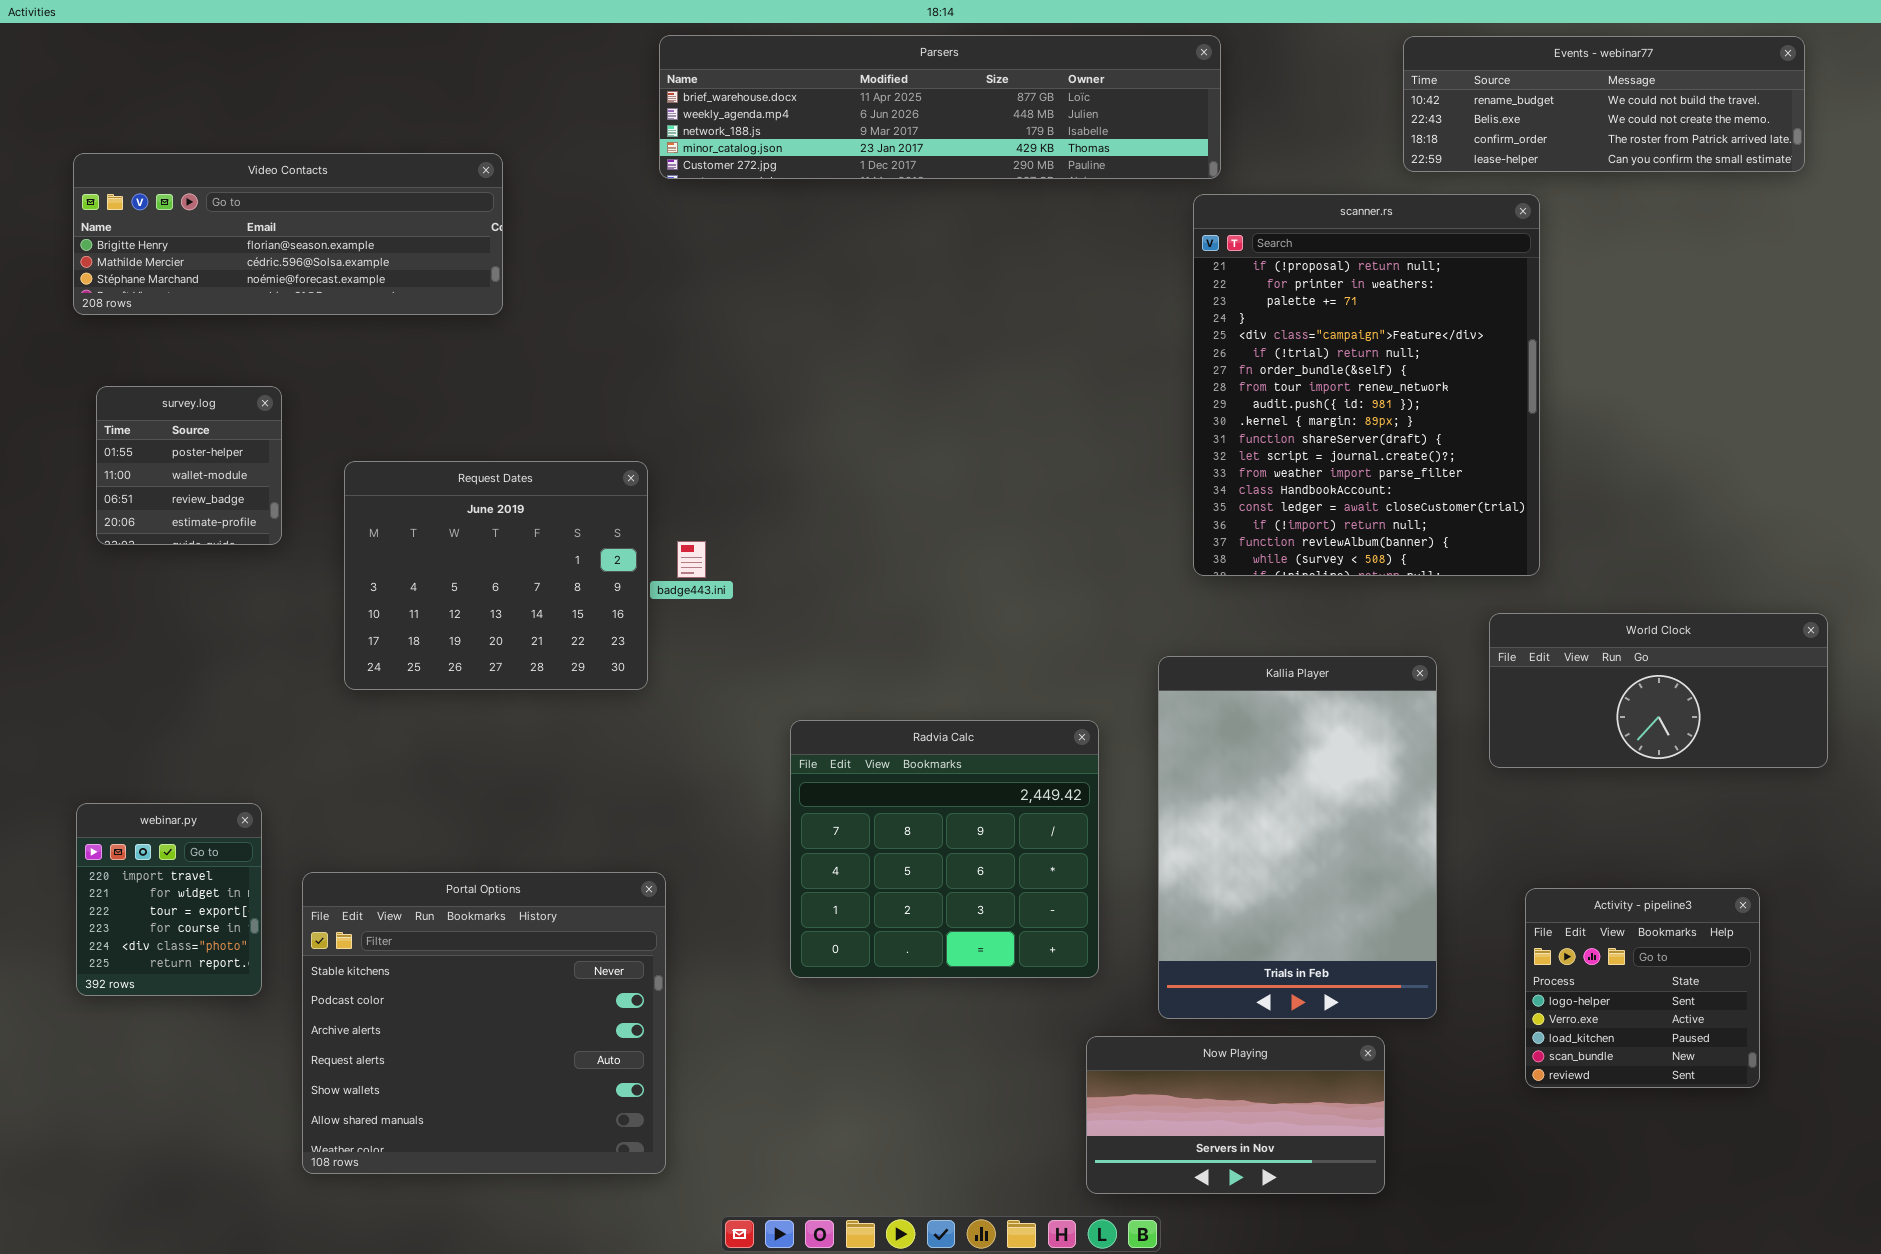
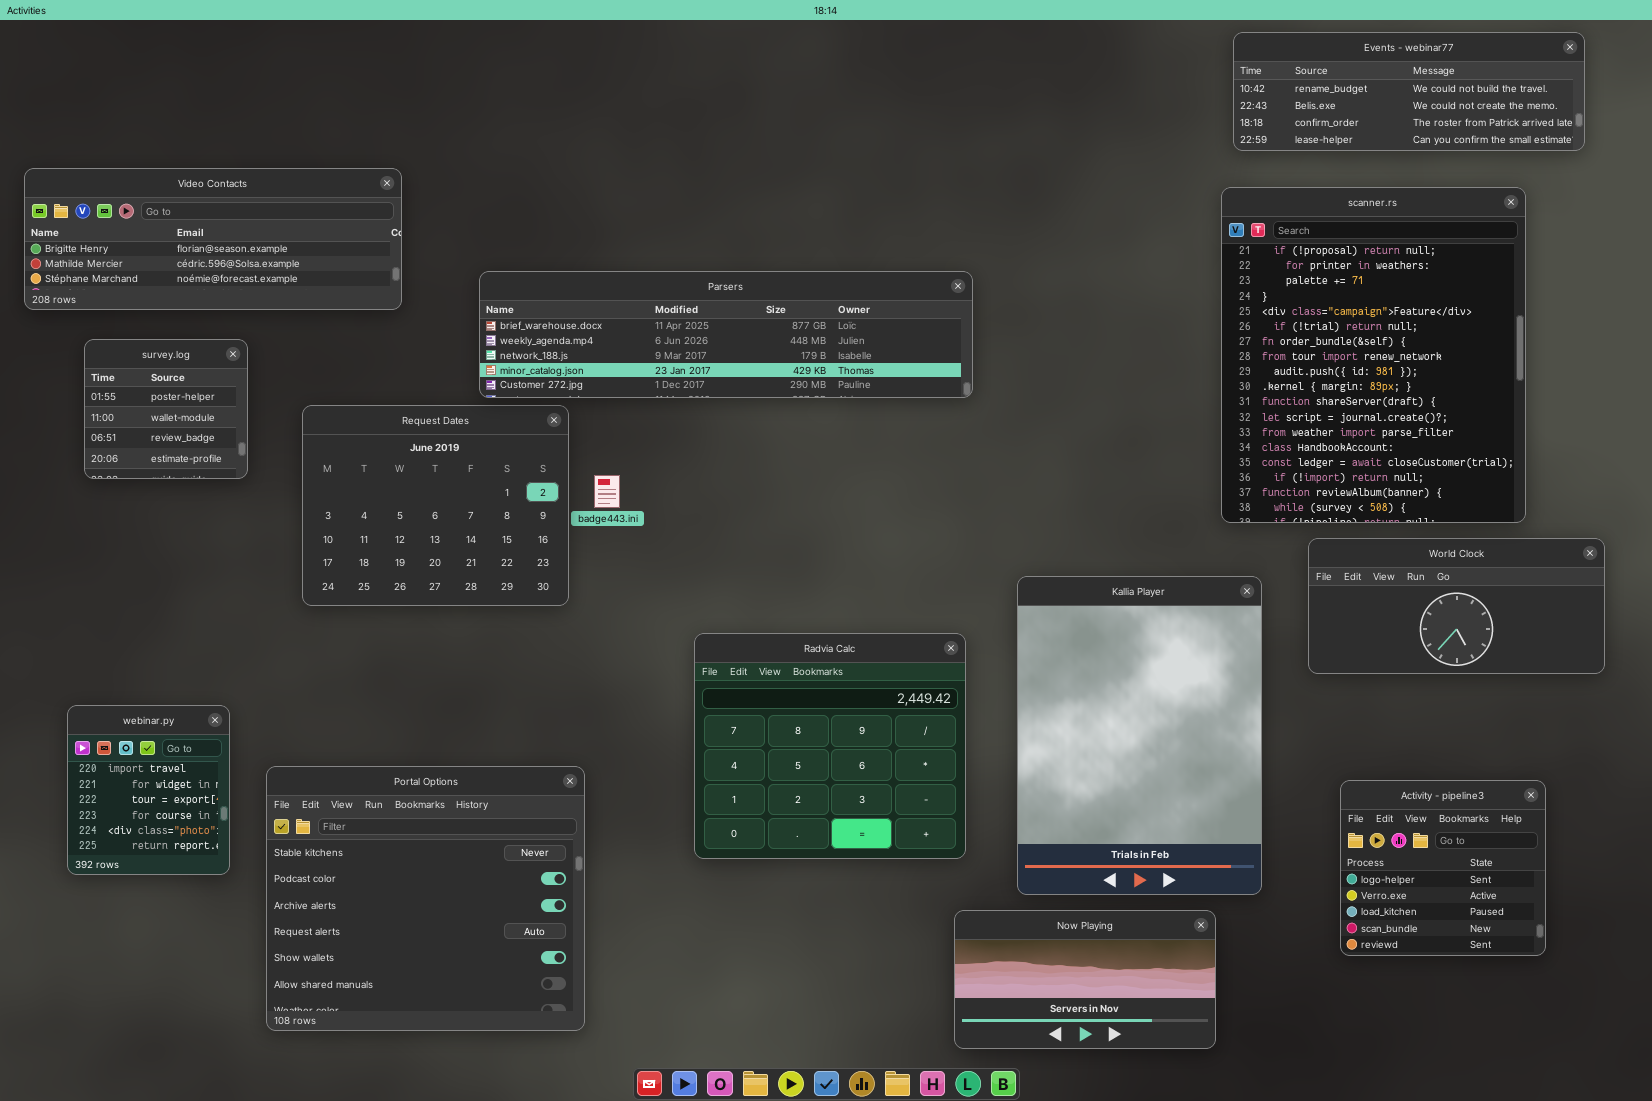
Parsers: [659,35,1221,179] -> [479,271,973,398], moved
Video Contacts: [73,153,503,315] -> [24,168,402,310], moved
scanner.rs: [1193,194,1540,576] -> [1221,187,1526,523], moved

